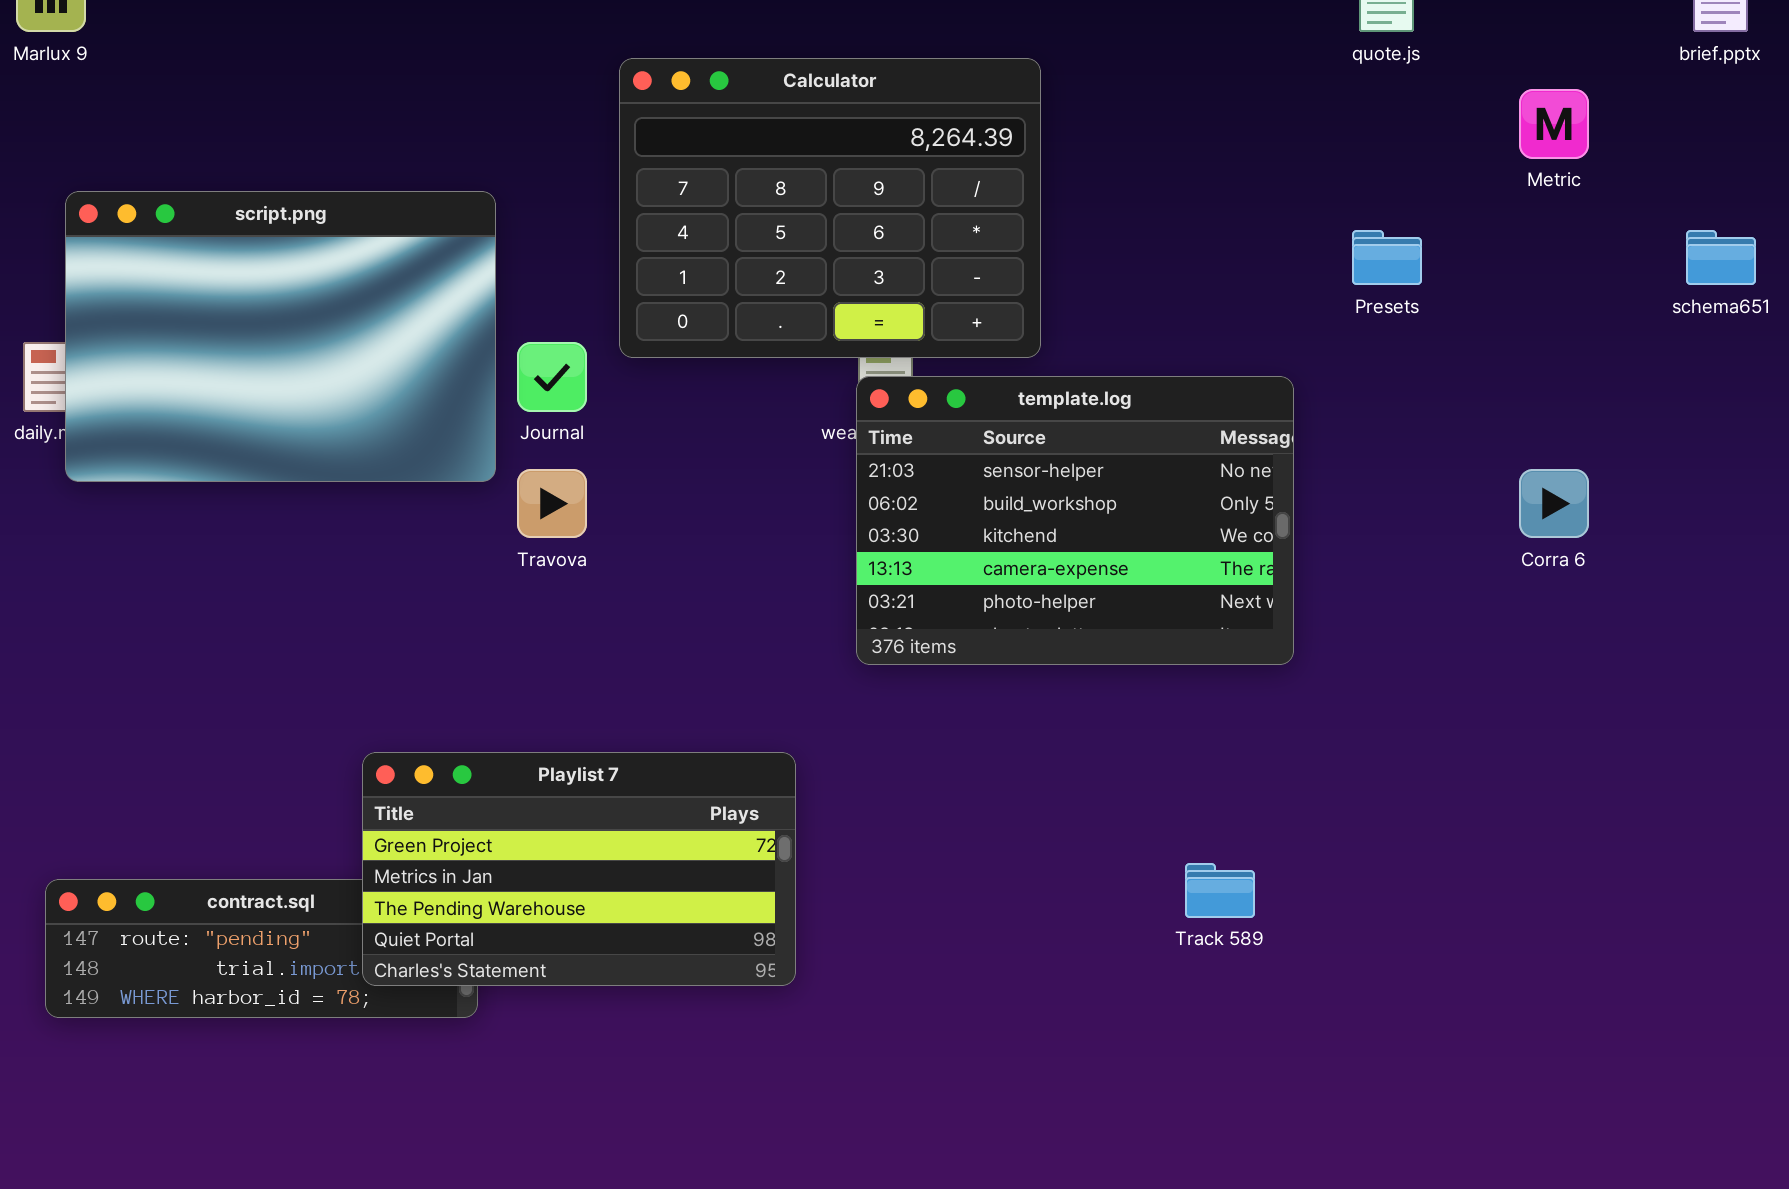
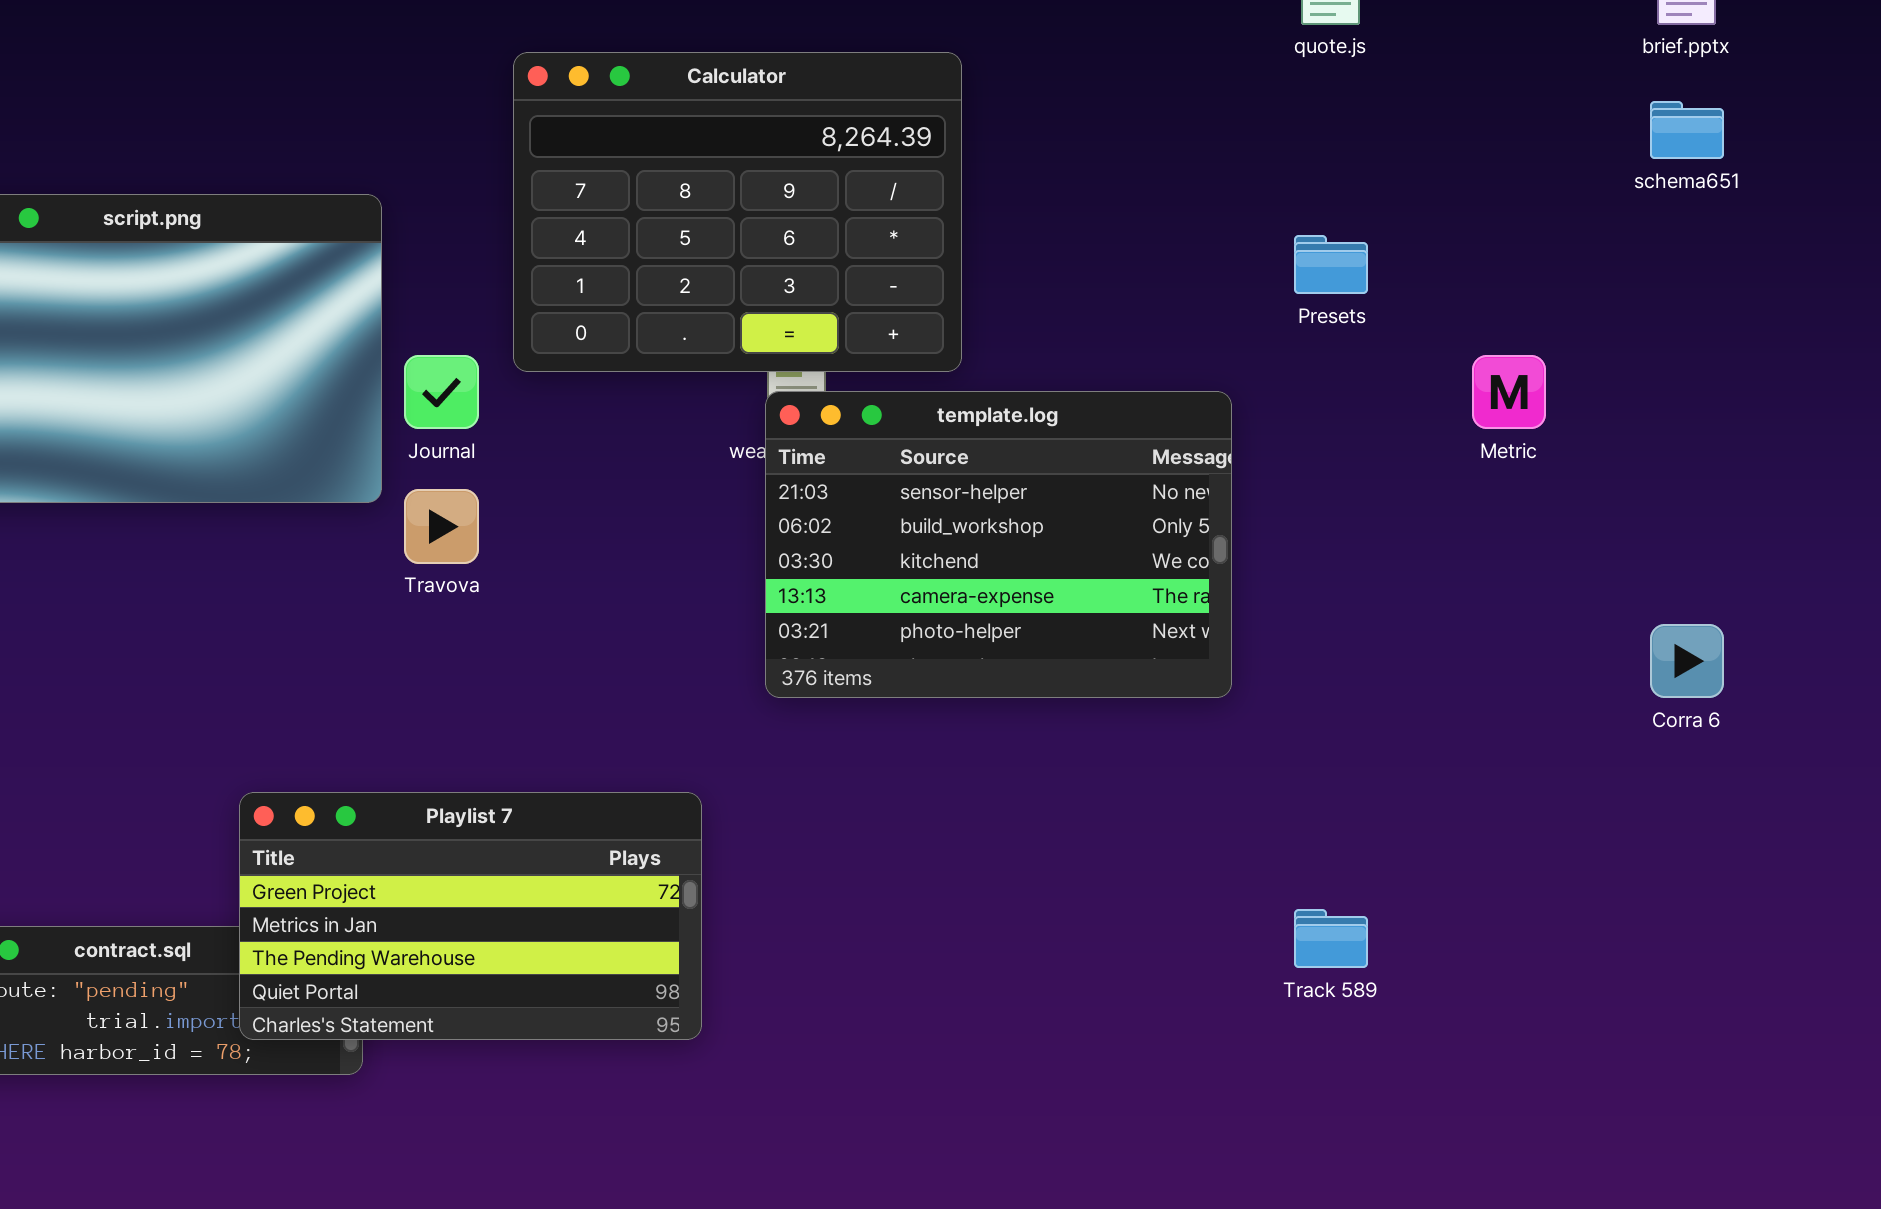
Metric: [1519,89,1589,159] -> [1472,355,1546,429], moved
schema651: [1686,230,1756,285] -> [1650,101,1724,159], moved
Corra 6: [1519,469,1589,538] -> [1650,624,1724,698], moved
Track 589: [1185,863,1255,918] -> [1294,909,1368,968], moved

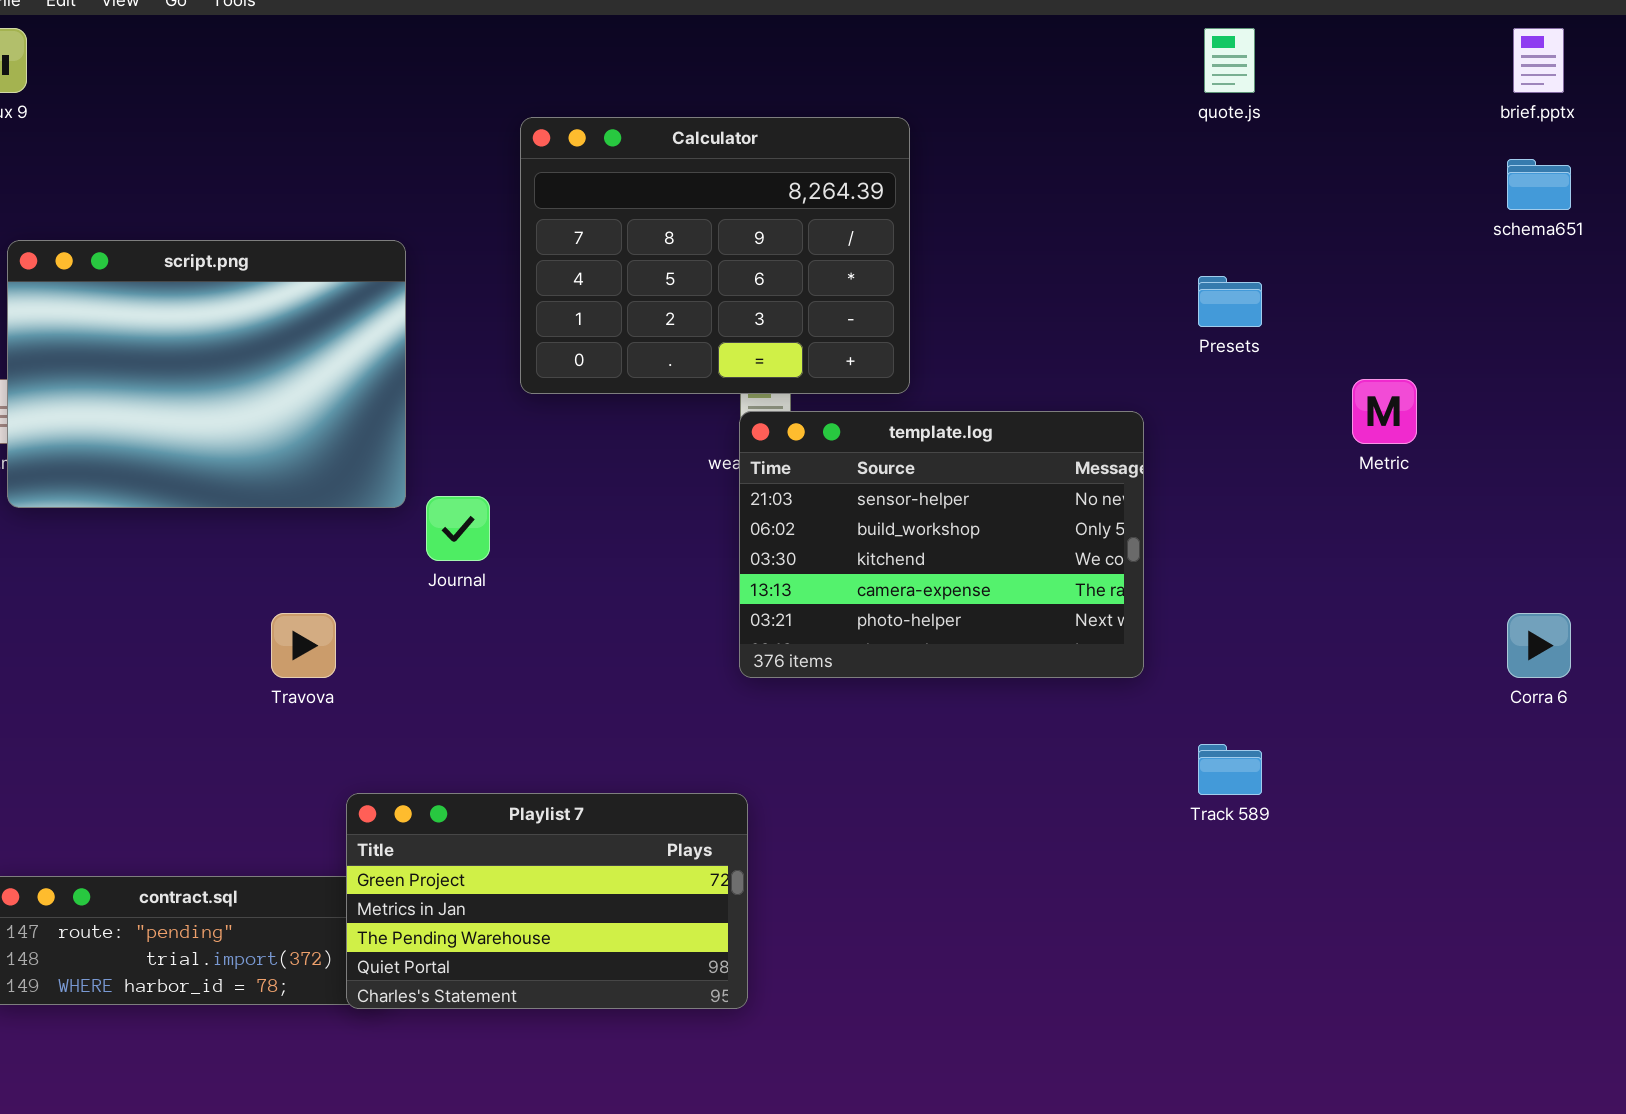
Journal: [404,355,479,429] -> [426,496,490,561], moved
Travova: [404,489,479,564] -> [271,613,336,678], moved
Playlist 7: [239,792,702,1040] -> [346,793,748,1009], moved
Track 589: [1294,909,1368,968] -> [1198,744,1262,795], moved

